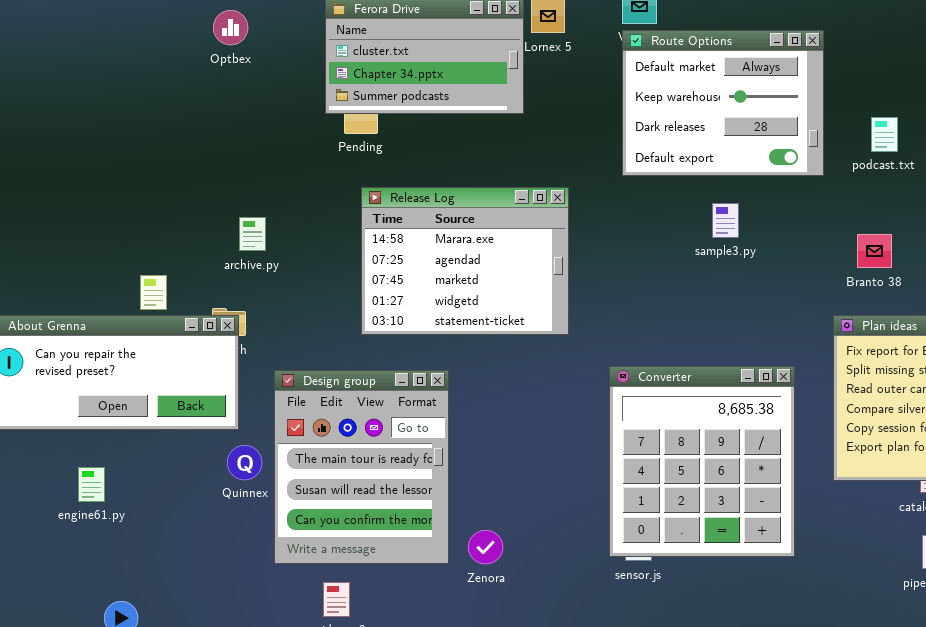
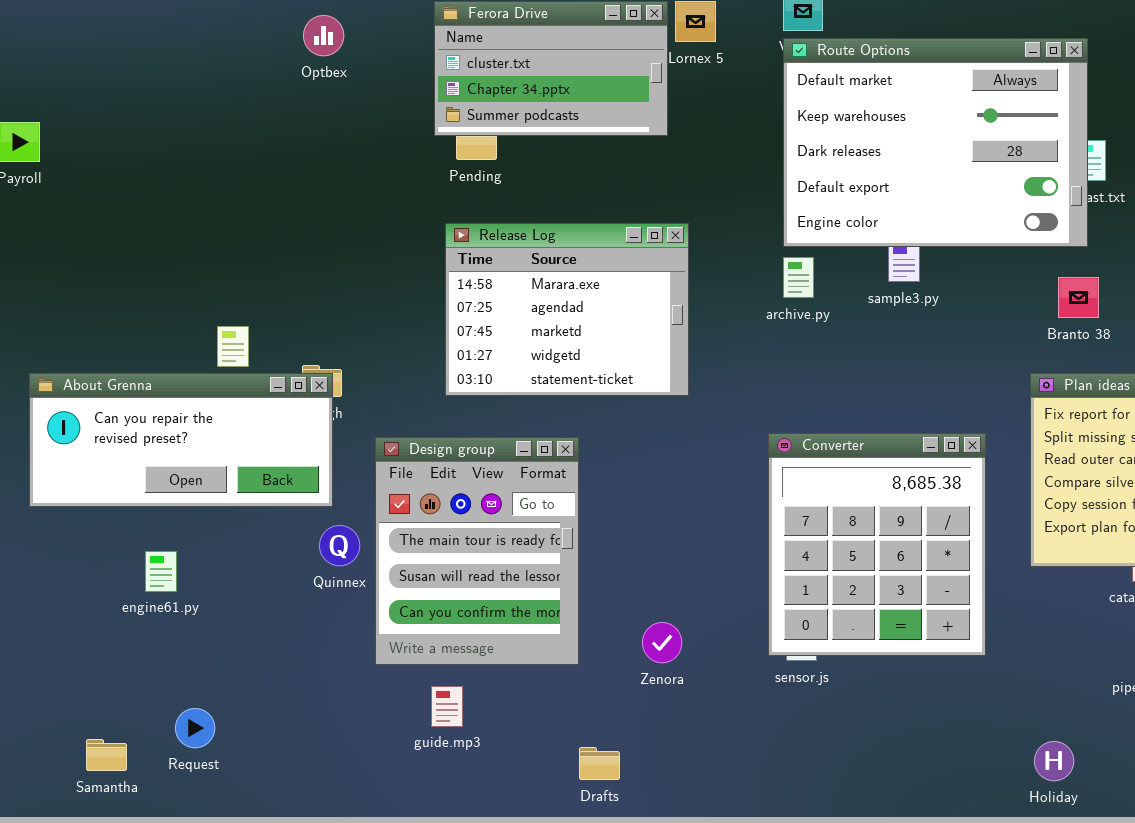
Route Options: [622,30,824,176] -> [783,38,1088,247], resized
Release Log: [361,187,569,335] -> [445,223,689,396], moved
archive.py: [239,217,266,251] -> [783,257,814,298], moved
Zenora: [468,530,503,564] -> [642,622,682,663], moved

